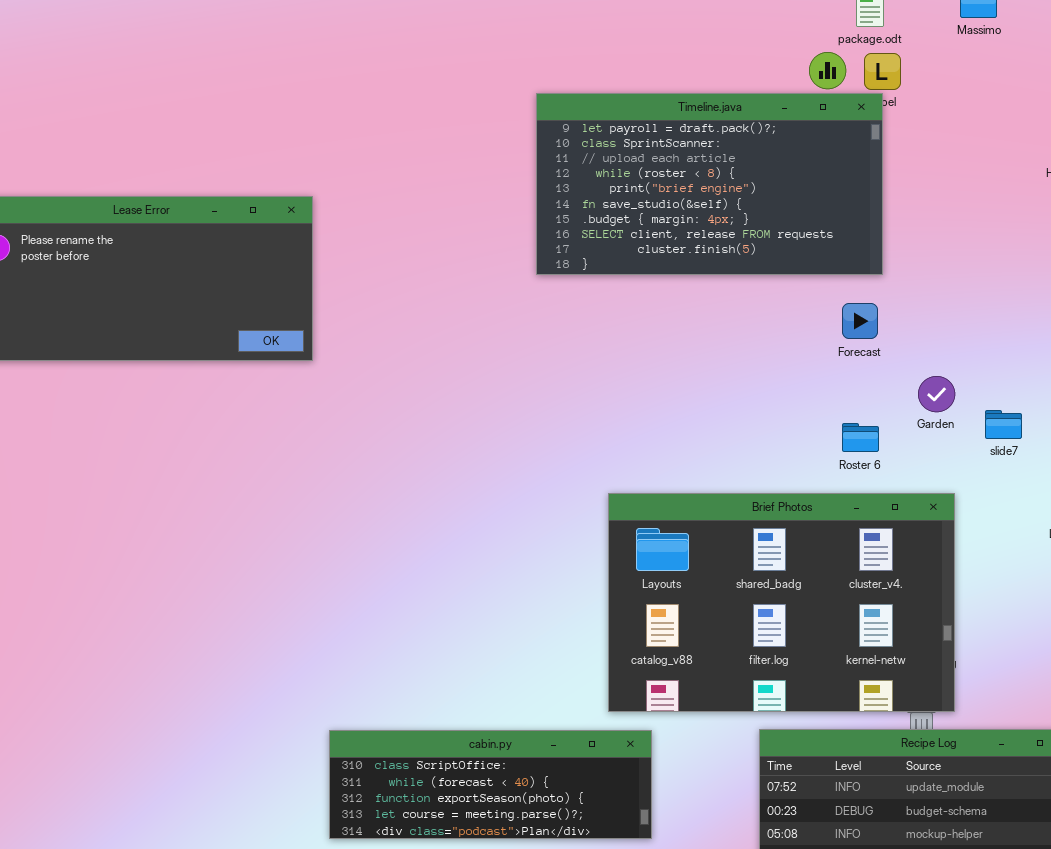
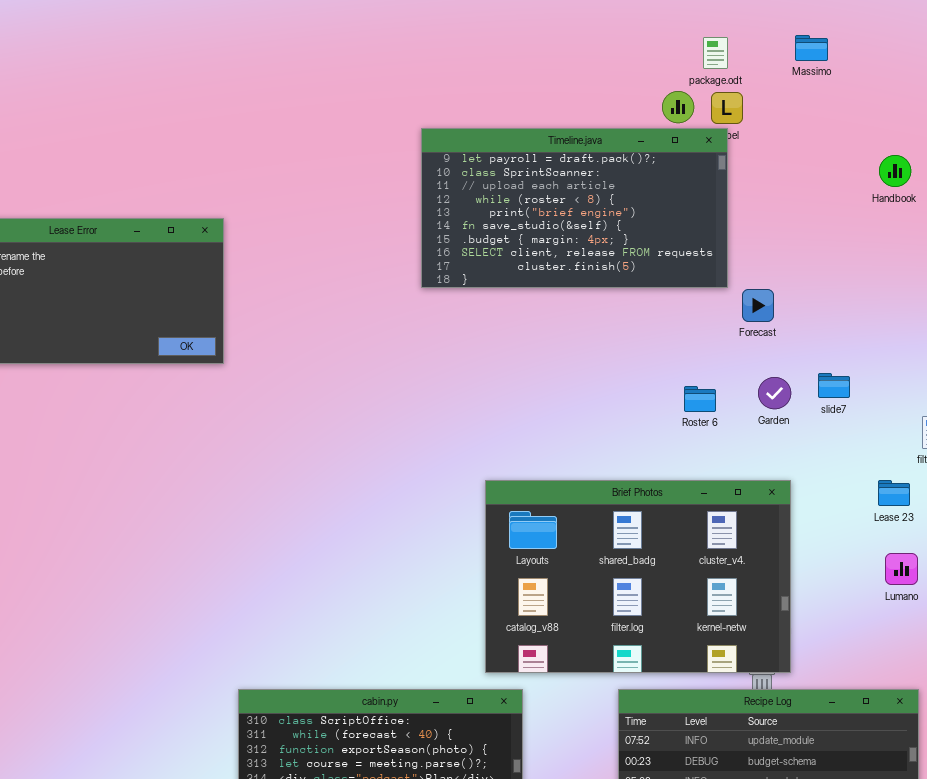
Forecast: [842,303,878,339] -> [742,289,774,322], moved
slide7: [985,410,1022,439] -> [818,373,850,398], moved
Roster 6: [842,423,879,452] -> [684,386,716,412], moved

